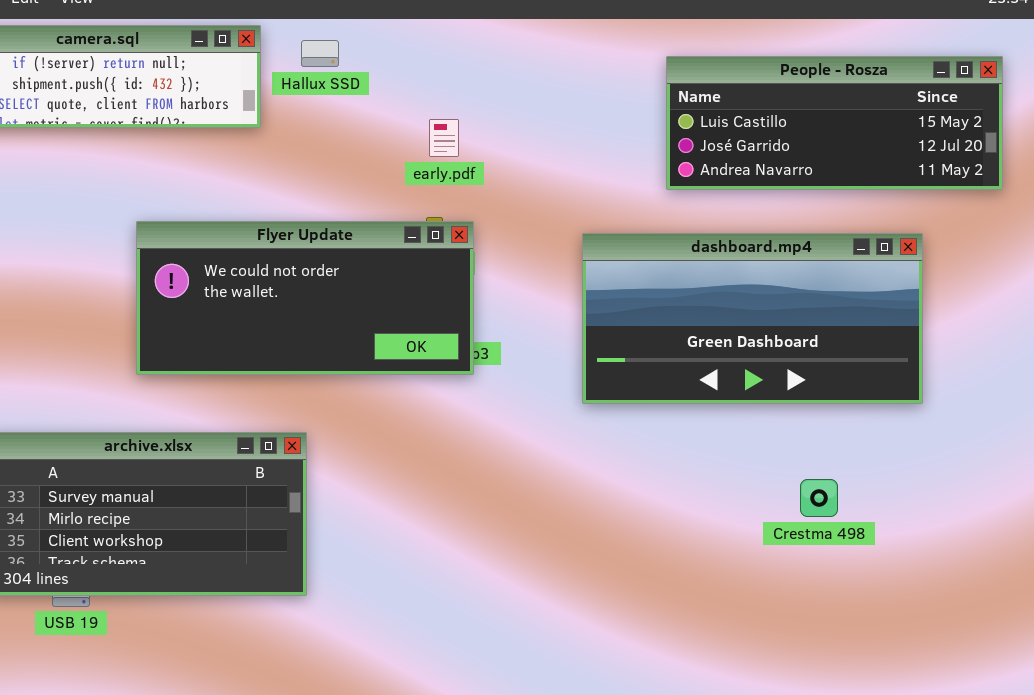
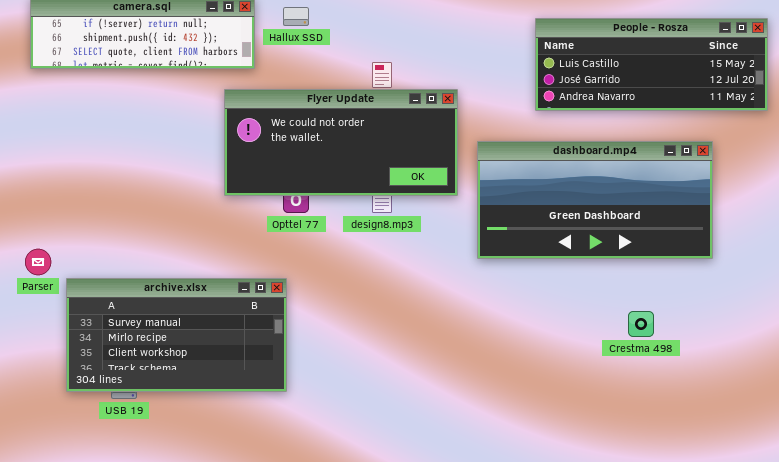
Flyer Update: [136,221,474,375] -> [224,89,458,196], moved

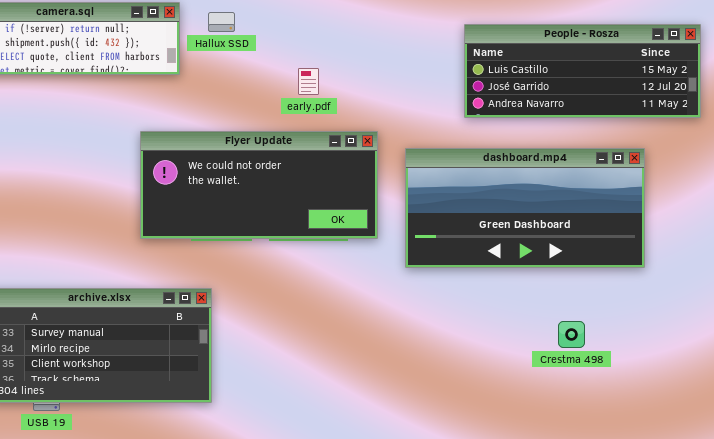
Flyer Update: [224,89,458,196] -> [140,131,378,239], moved

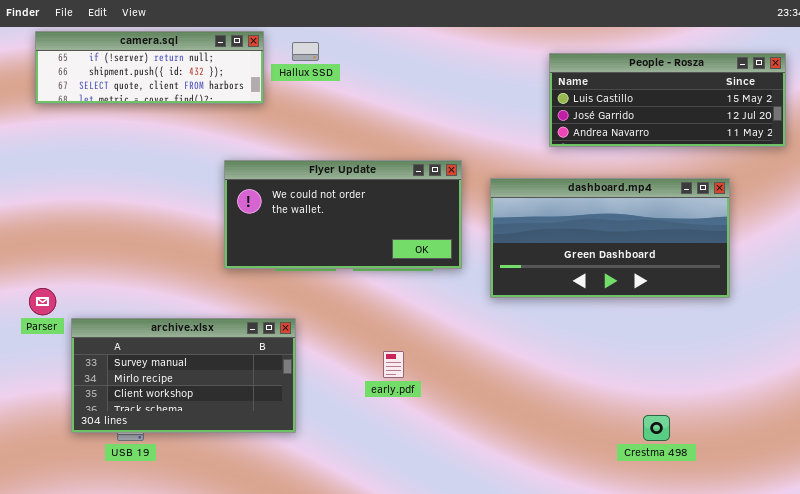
early.pdf: [298,68,319,95] -> [383,351,404,378], moved
Crestma 498: [558,321,585,348] -> [643,415,670,441], moved

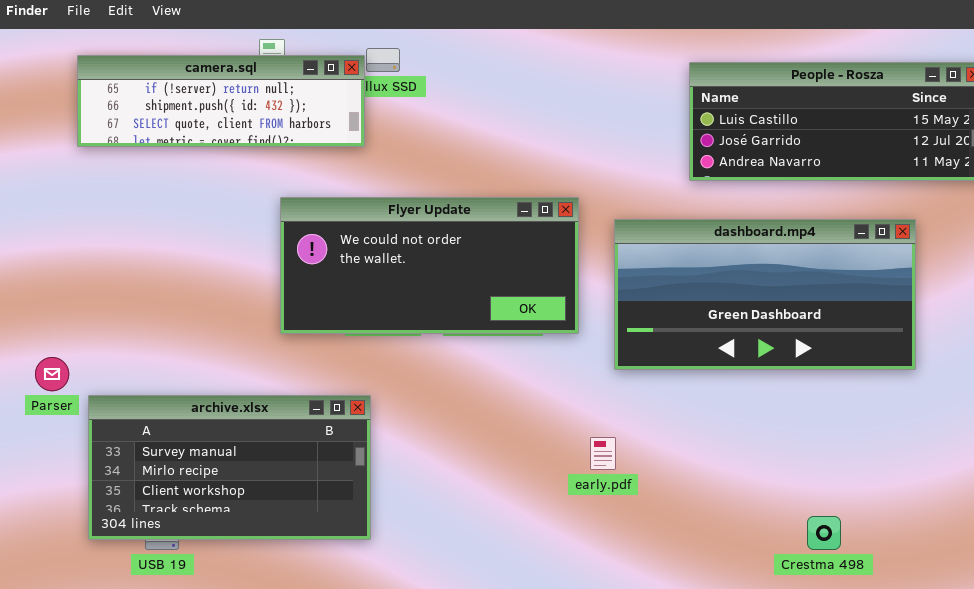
camera.sql: [35,31,264,104] -> [77,55,365,147], moved
early.pdf: [383,351,404,378] -> [590,437,616,470], moved

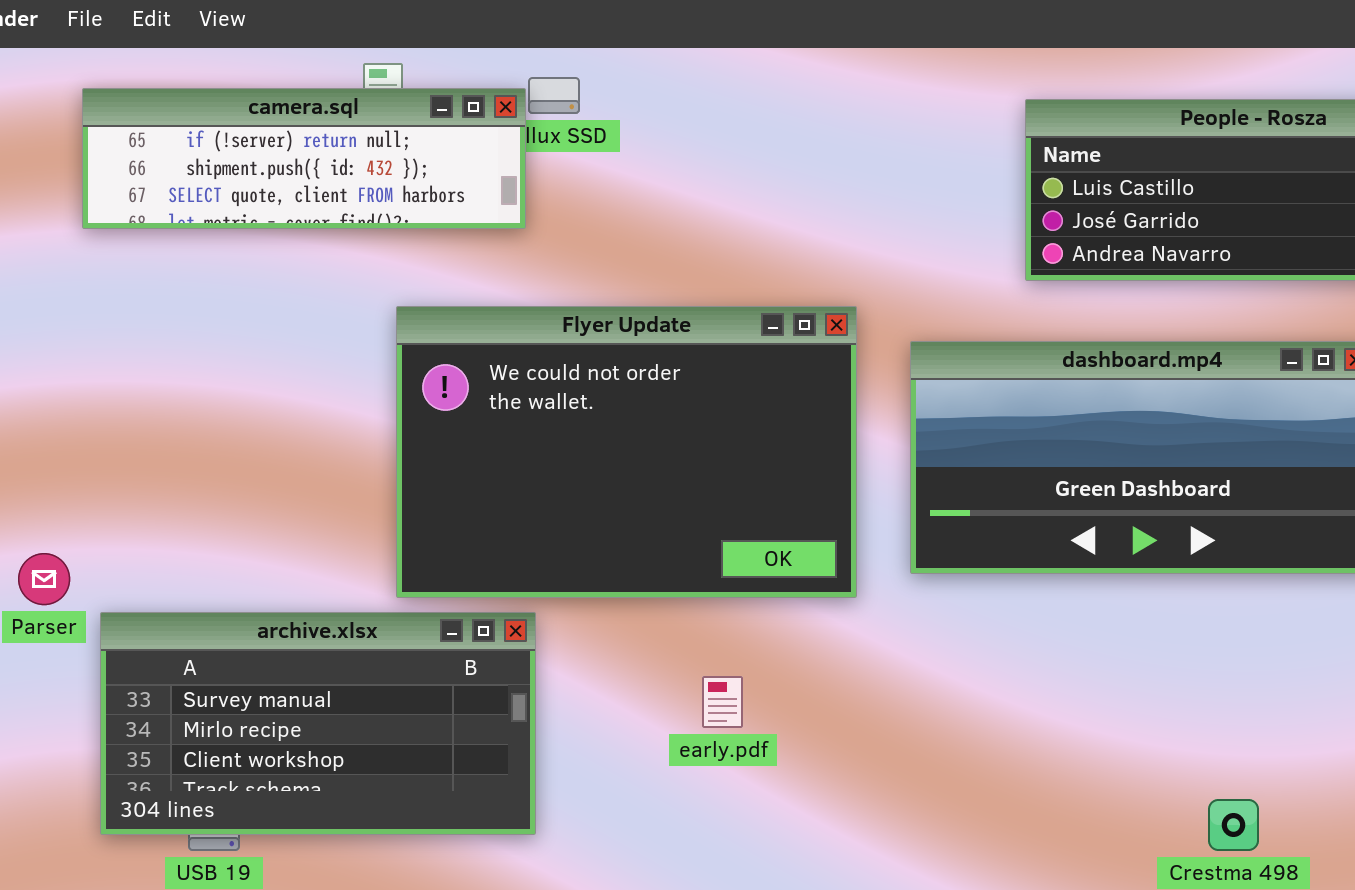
Flyer Update: [280,197,579,334] -> [396,306,857,598], resized
early.pdf: [590,437,616,470] -> [702,676,743,728], moved

